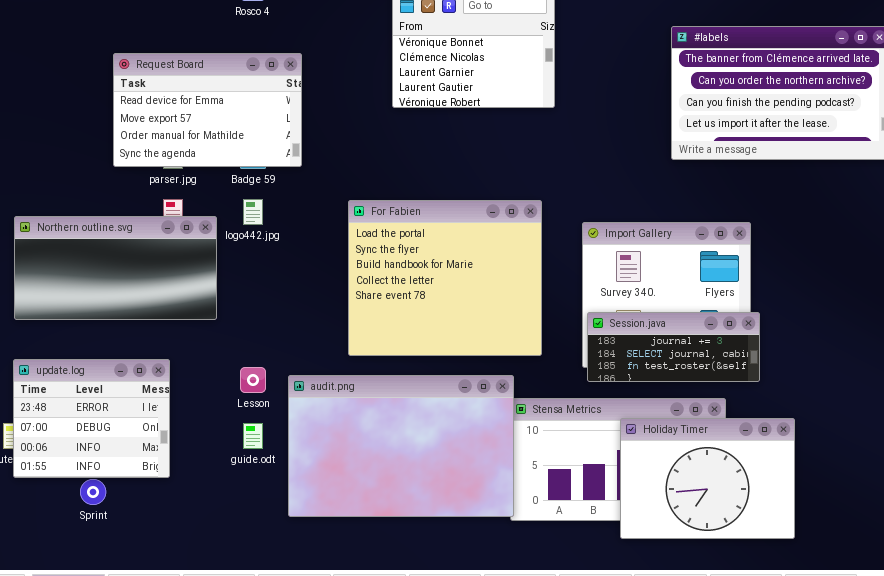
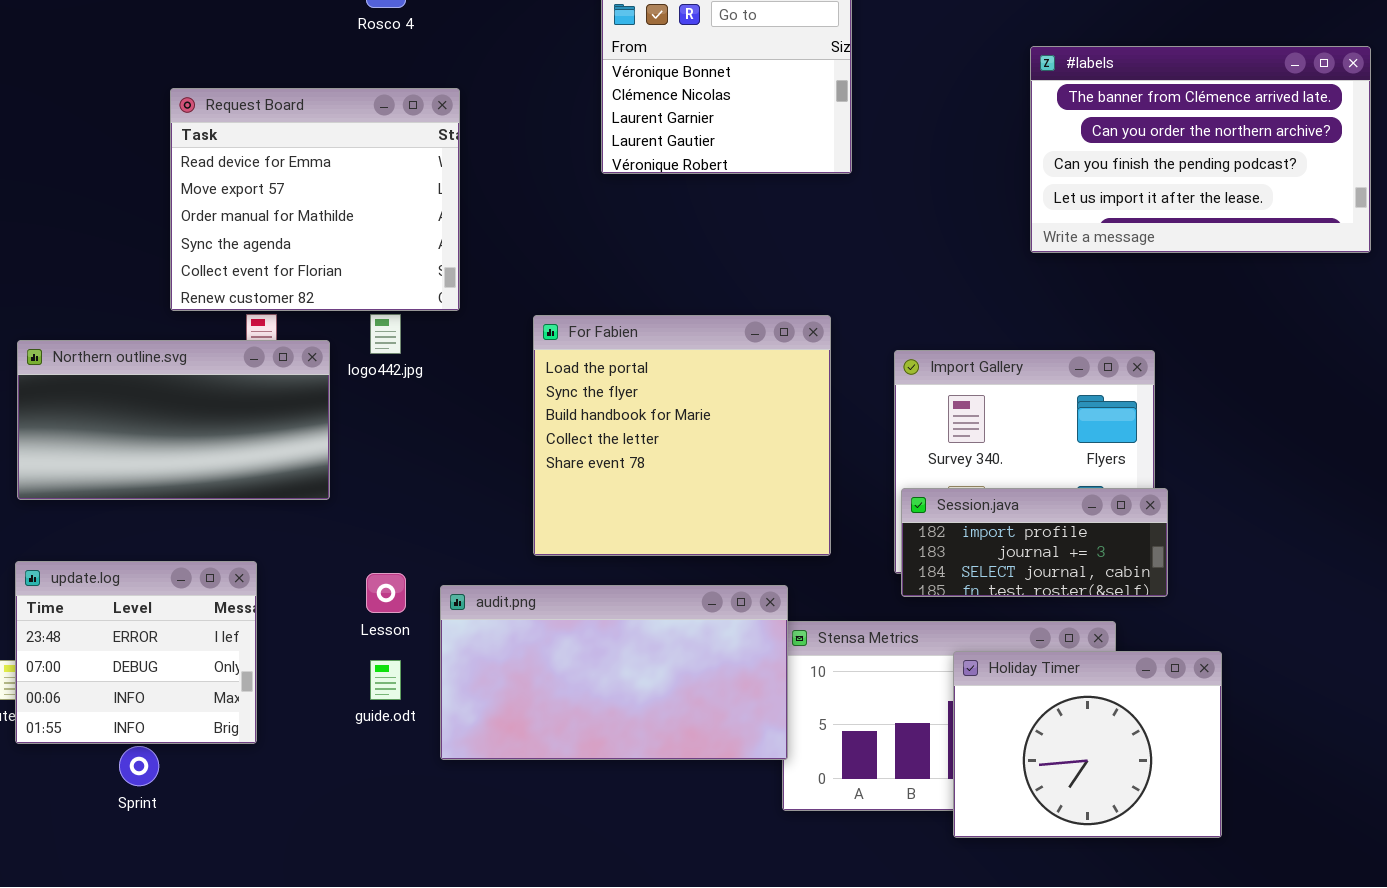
Request Board: [113,53,302,167] -> [170,88,460,311], resized
Session.java: [587,312,760,382] -> [901,488,1168,597], scrolled up 1 row
audit.png: [288,375,514,517] -> [440,585,788,760], resized

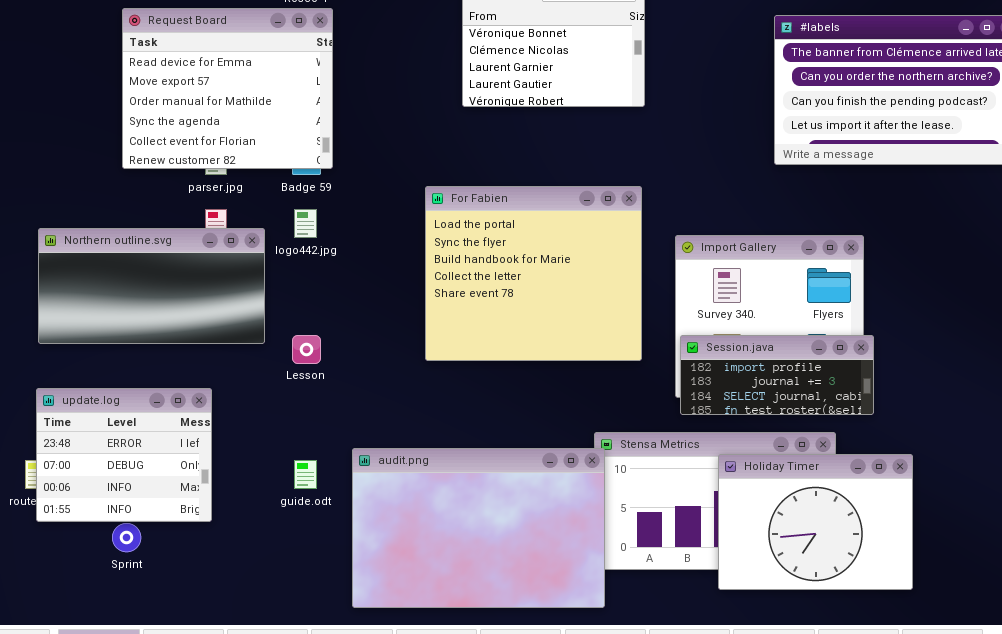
Request Board: [170,88,460,311] -> [122,8,333,169], moved
For Fabien: [533,315,831,556] -> [425,186,642,361], moved
Lesson: [366,573,406,613] -> [292,335,321,364], moved
audit.png: [440,585,788,760] -> [352,448,605,608], moved, resized

